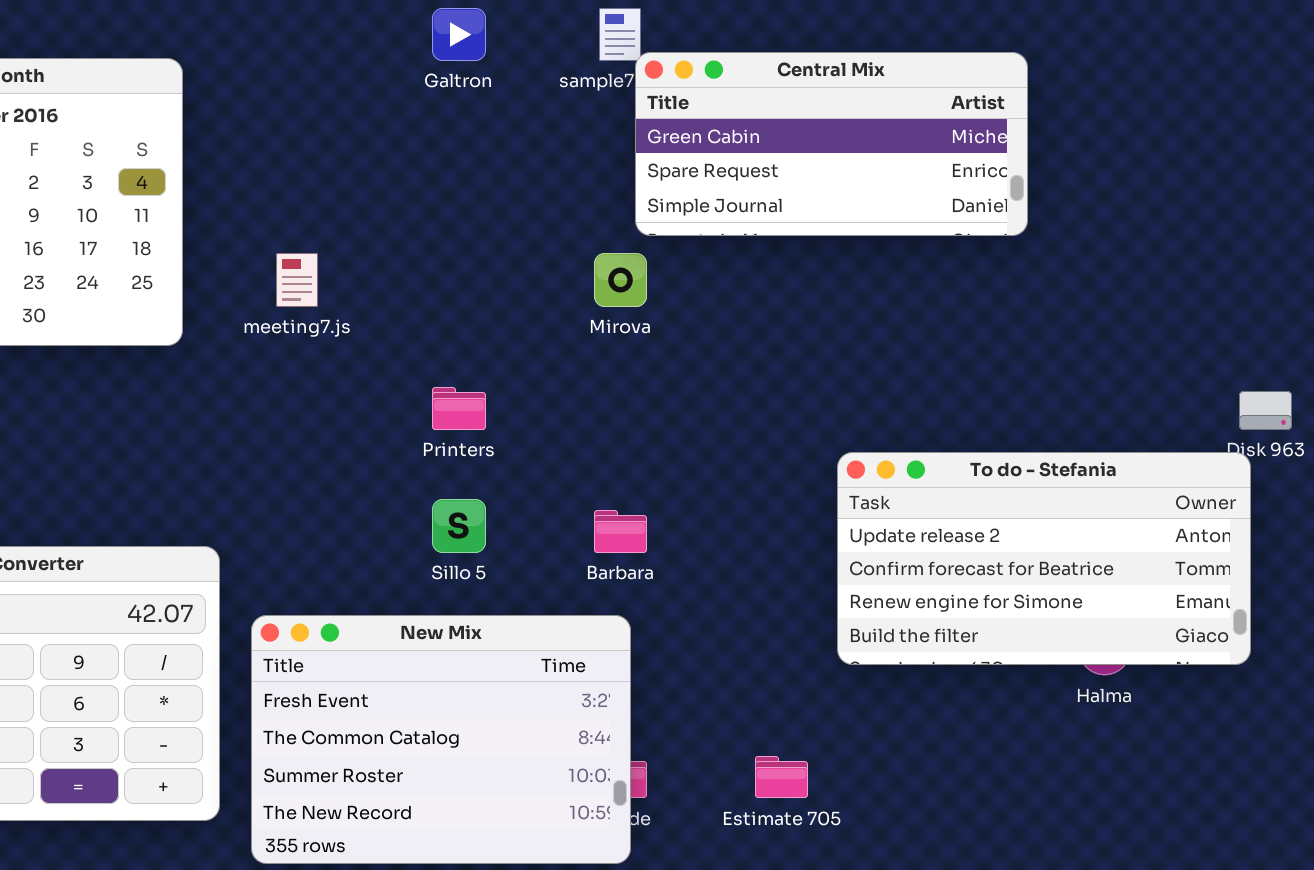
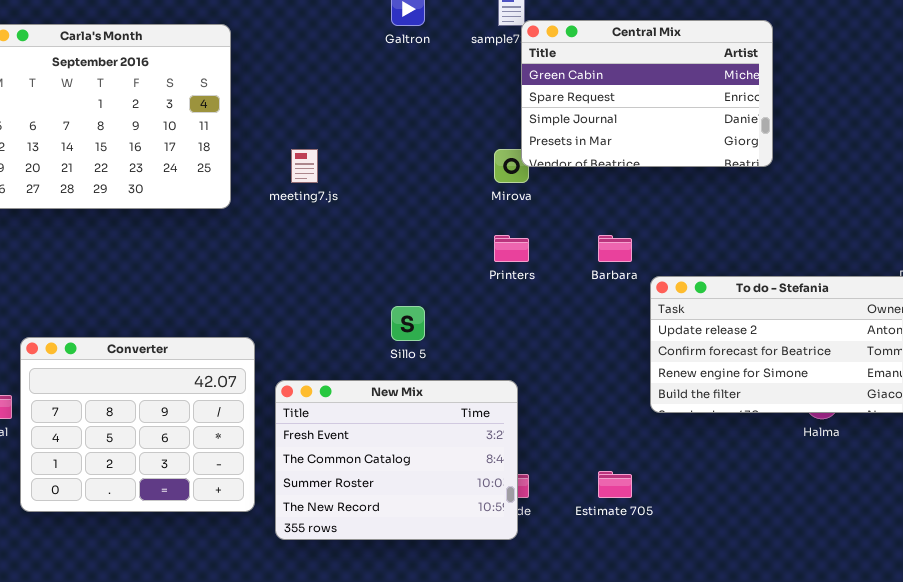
Central Mix: [635,52,1028,236] -> [521,20,773,167], resized
Printers: [432,387,486,430] -> [494,235,529,262], moved
Barbara: [594,510,647,553] -> [598,235,632,262], moved

